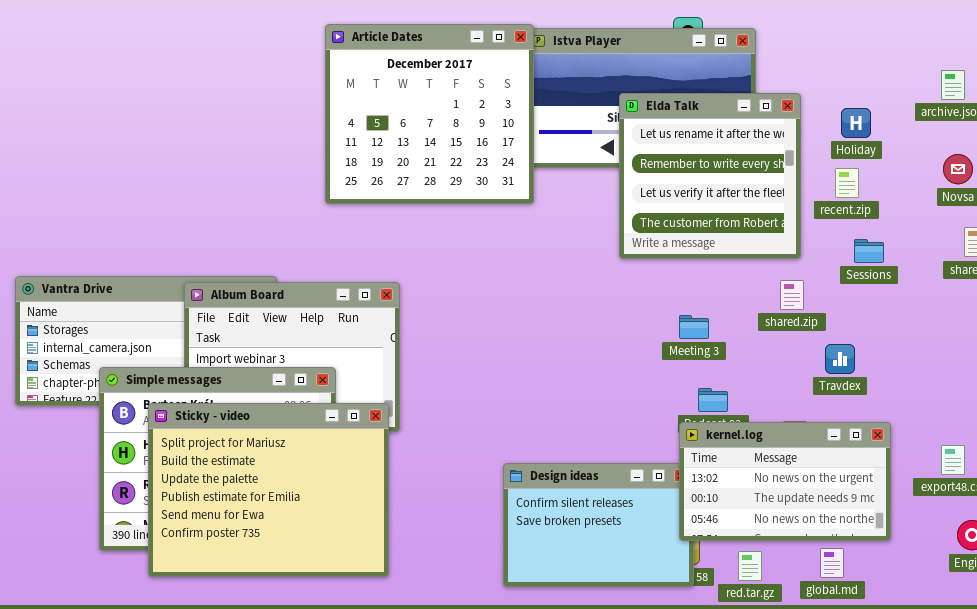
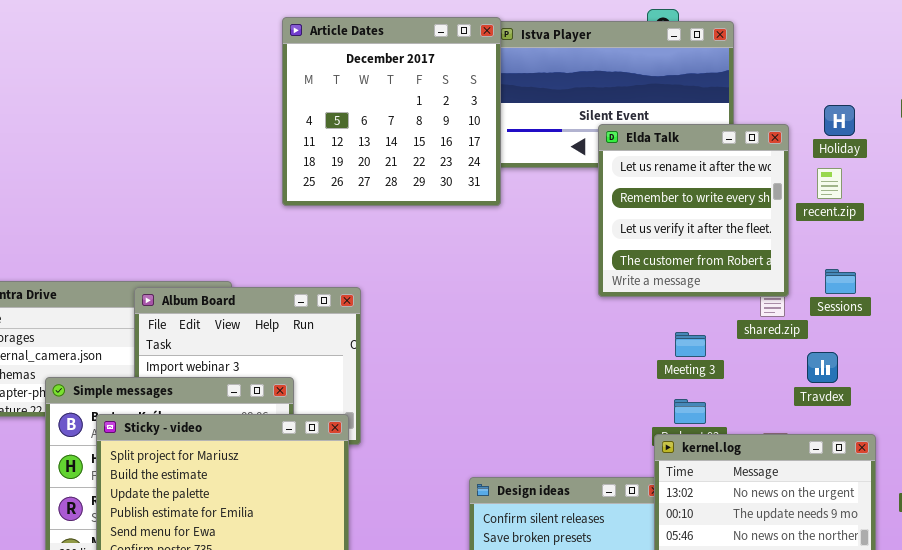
Elda Talk: [619,93,801,259] -> [598,124,789,297], moved
Sessions: [854,239,884,263] -> [825,269,856,294], moved
Meeting 3: [679,315,709,339] -> [675,332,706,357], moved

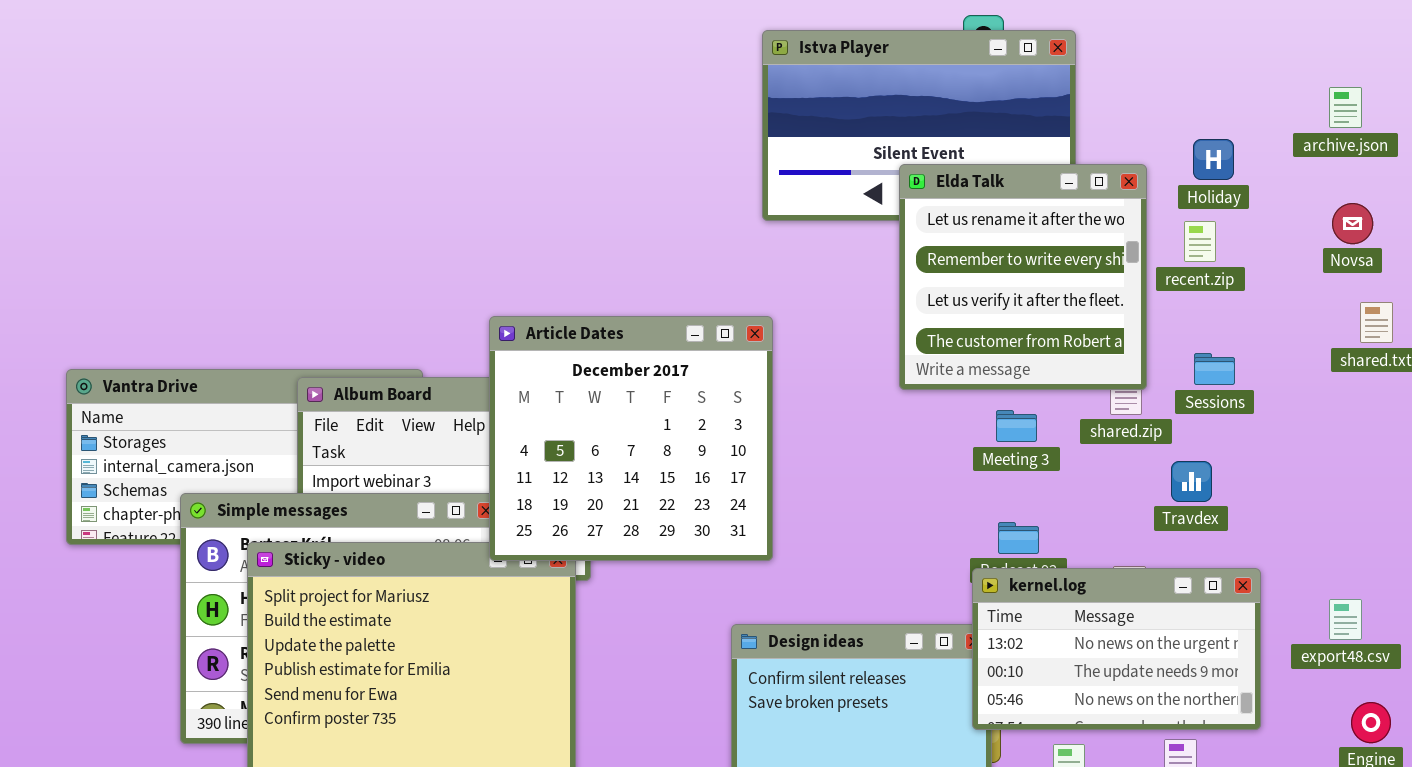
Article Dates: [282,17,501,206] -> [489,316,773,561], moved
Meeting 3: [675,332,706,357] -> [996,410,1037,442], moved

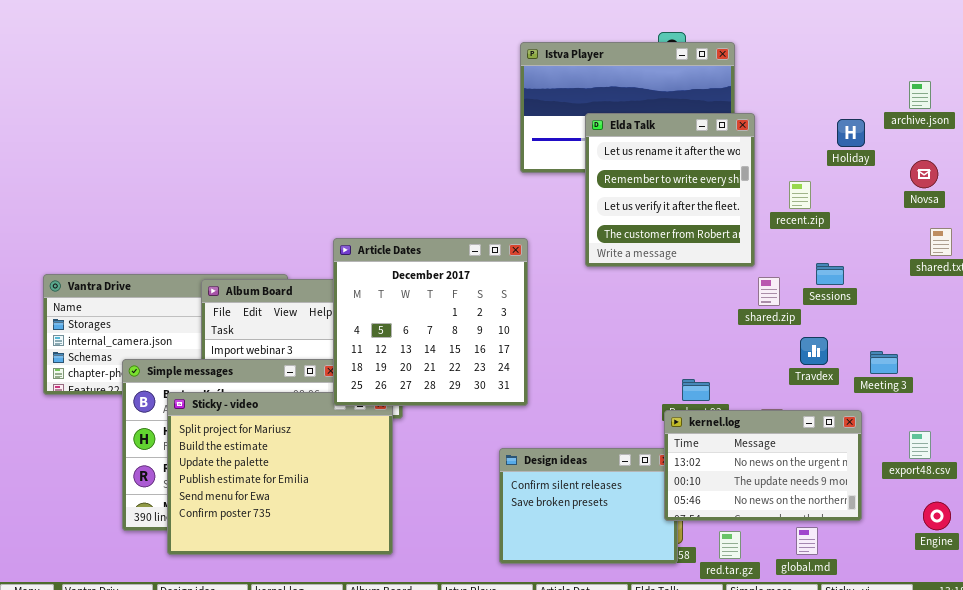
Holiday: [1193,139,1234,180] -> [837,119,865,147], moved
Elda Talk: [899,164,1147,390] -> [585,113,755,267], moved
recent.zip: [1184,221,1216,262] -> [789,181,811,209], moved
Meeting 3: [996,410,1037,442] -> [870,351,898,374], moved

